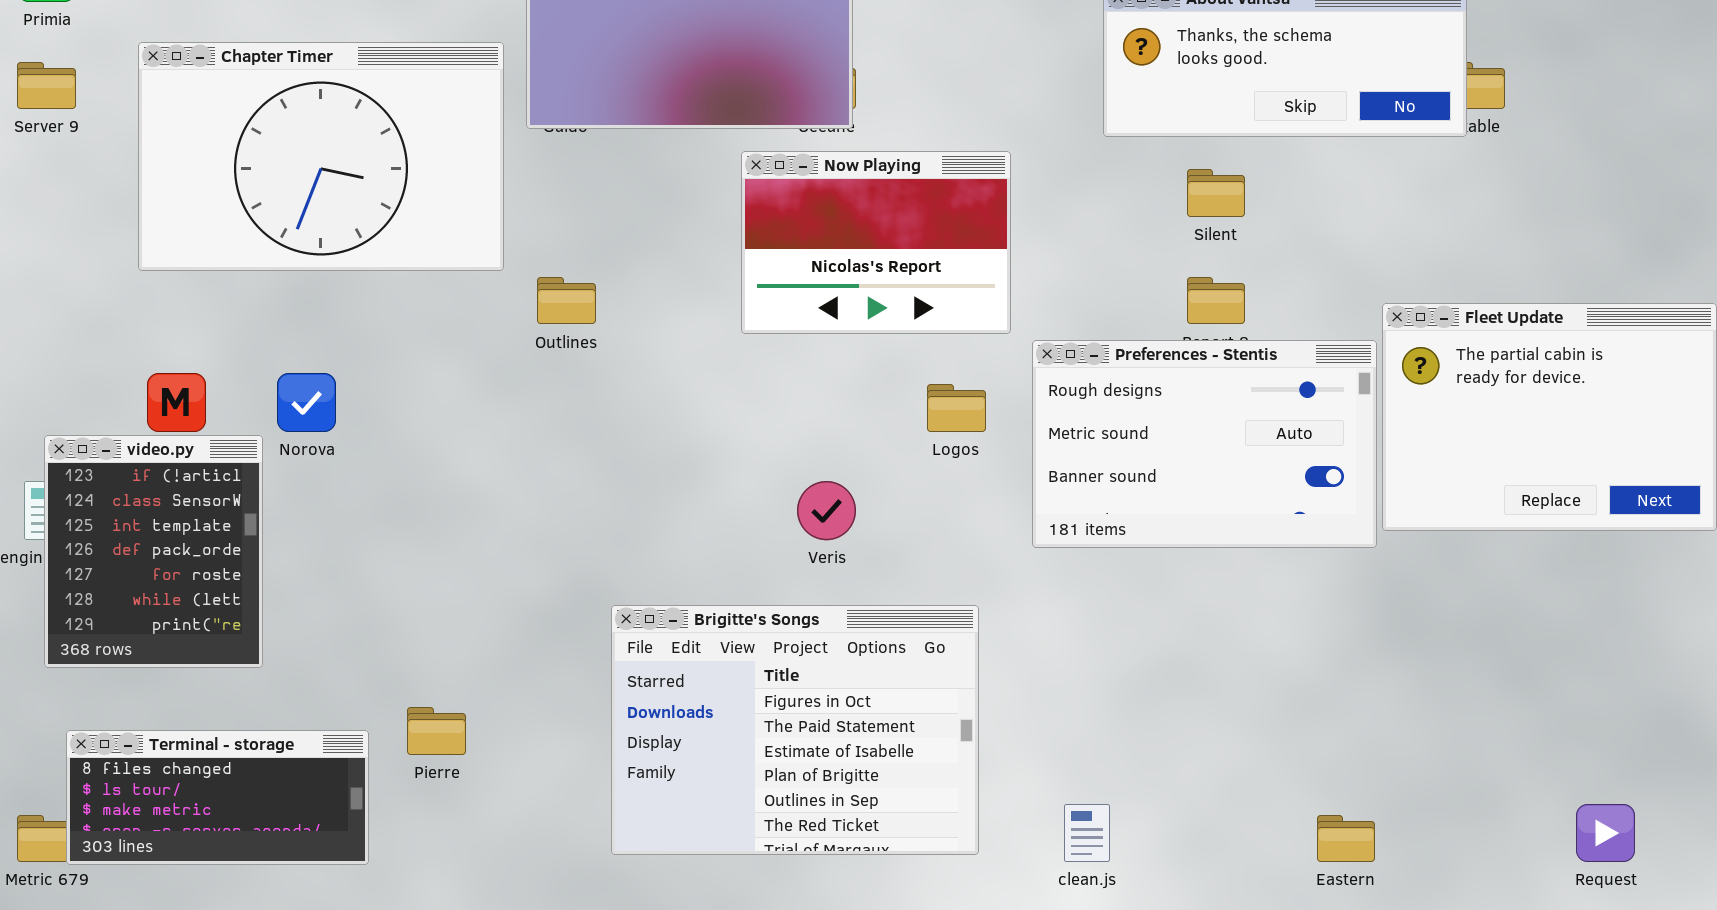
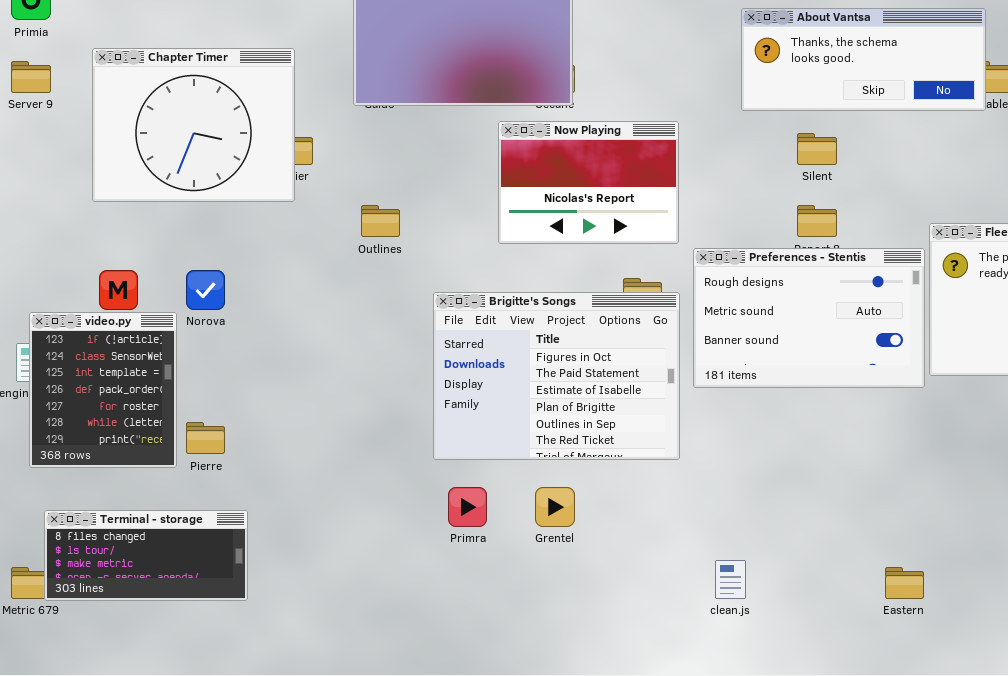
Chapter Timer: [138,42,504,271] -> [92,48,295,202], resized
Brigitte's Songs: [611,605,979,855] -> [433,292,680,460], moved
Pierre: [407,707,466,755] -> [186,422,225,454], moved

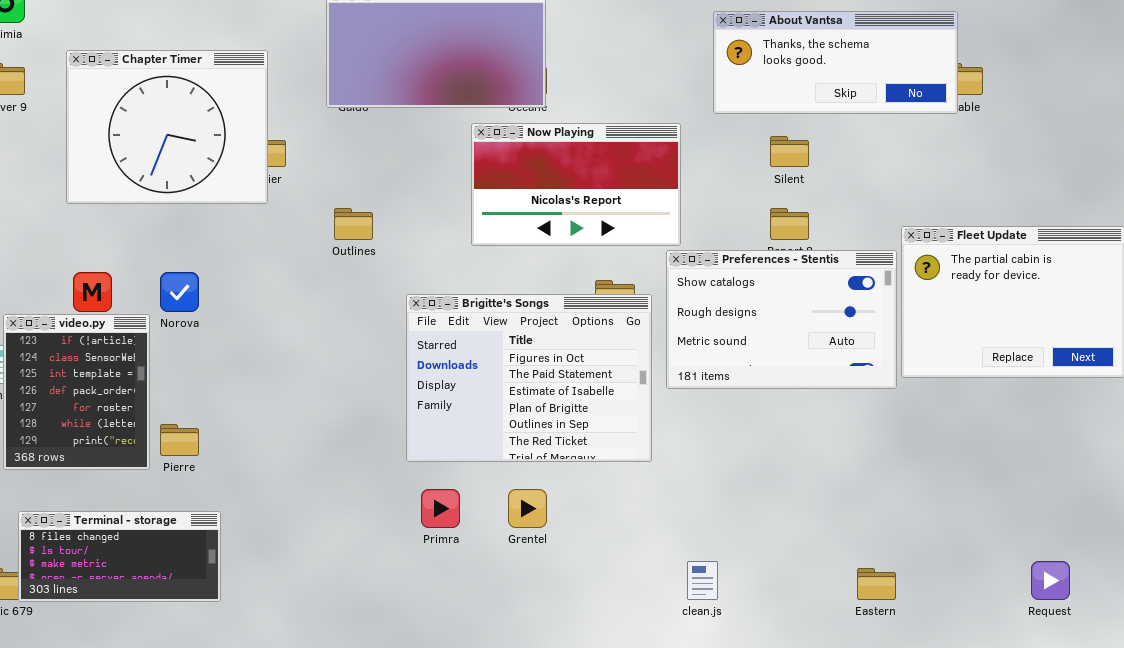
Now Playing: [498,121,679,244] -> [471,123,681,246], resized
Preferences - Stentis: [693,248,925,388] -> [666,250,897,389], scrolled up 1 row

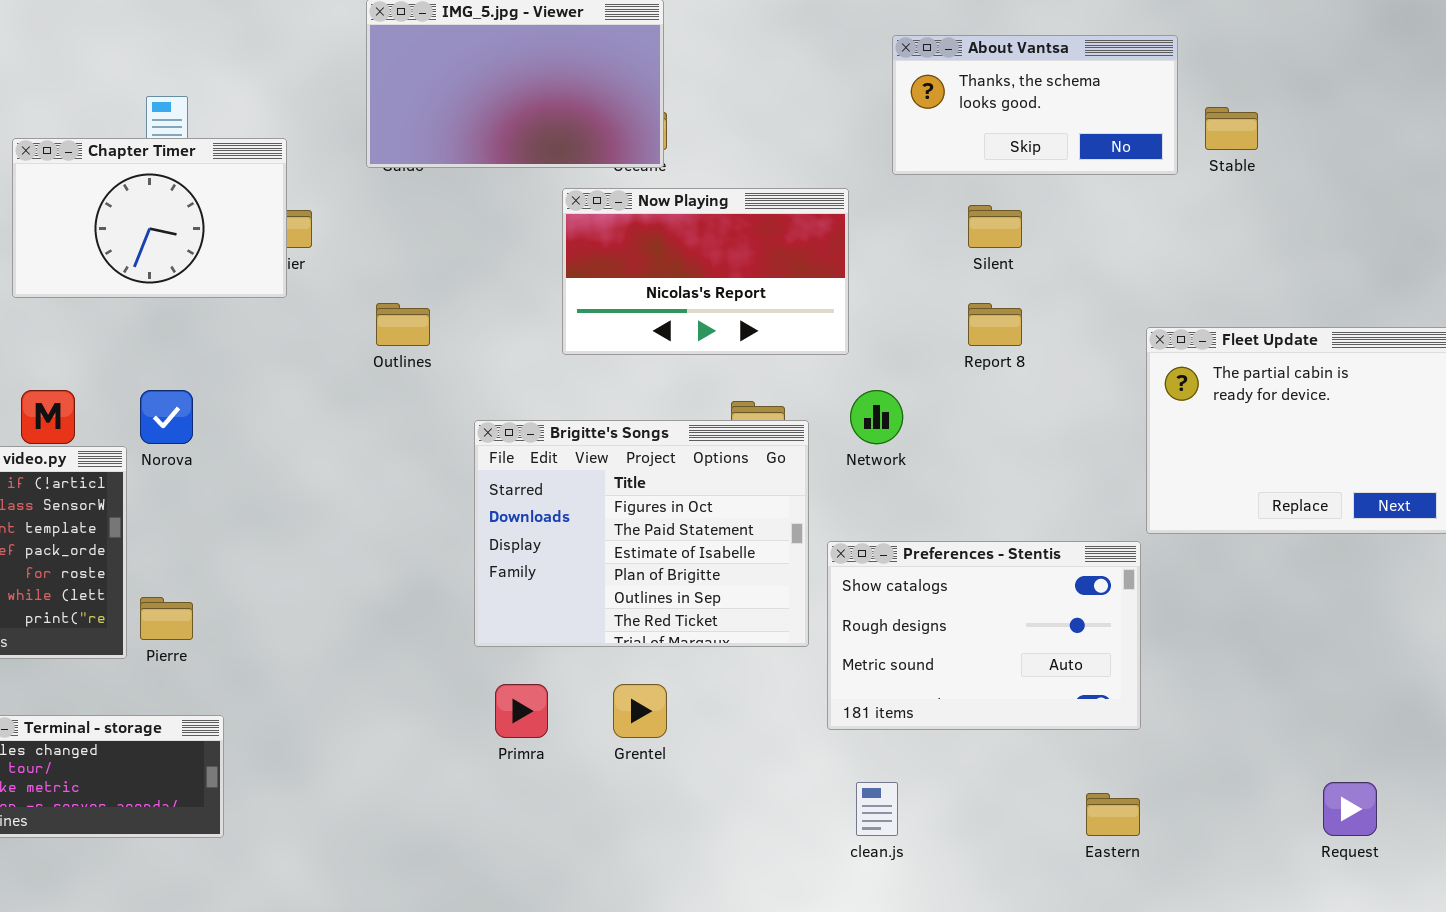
About Vantsa: [713,11,958,114] -> [892,35,1178,175], resized
Chapter Timer: [66,50,268,204] -> [12,138,287,298], resized
Preferences - Stentis: [666,250,897,389] -> [827,541,1141,730], moved

